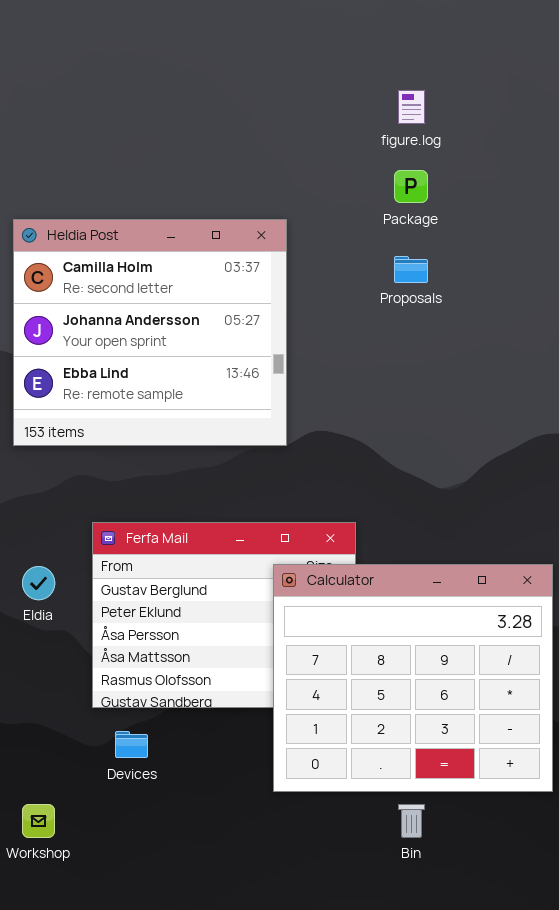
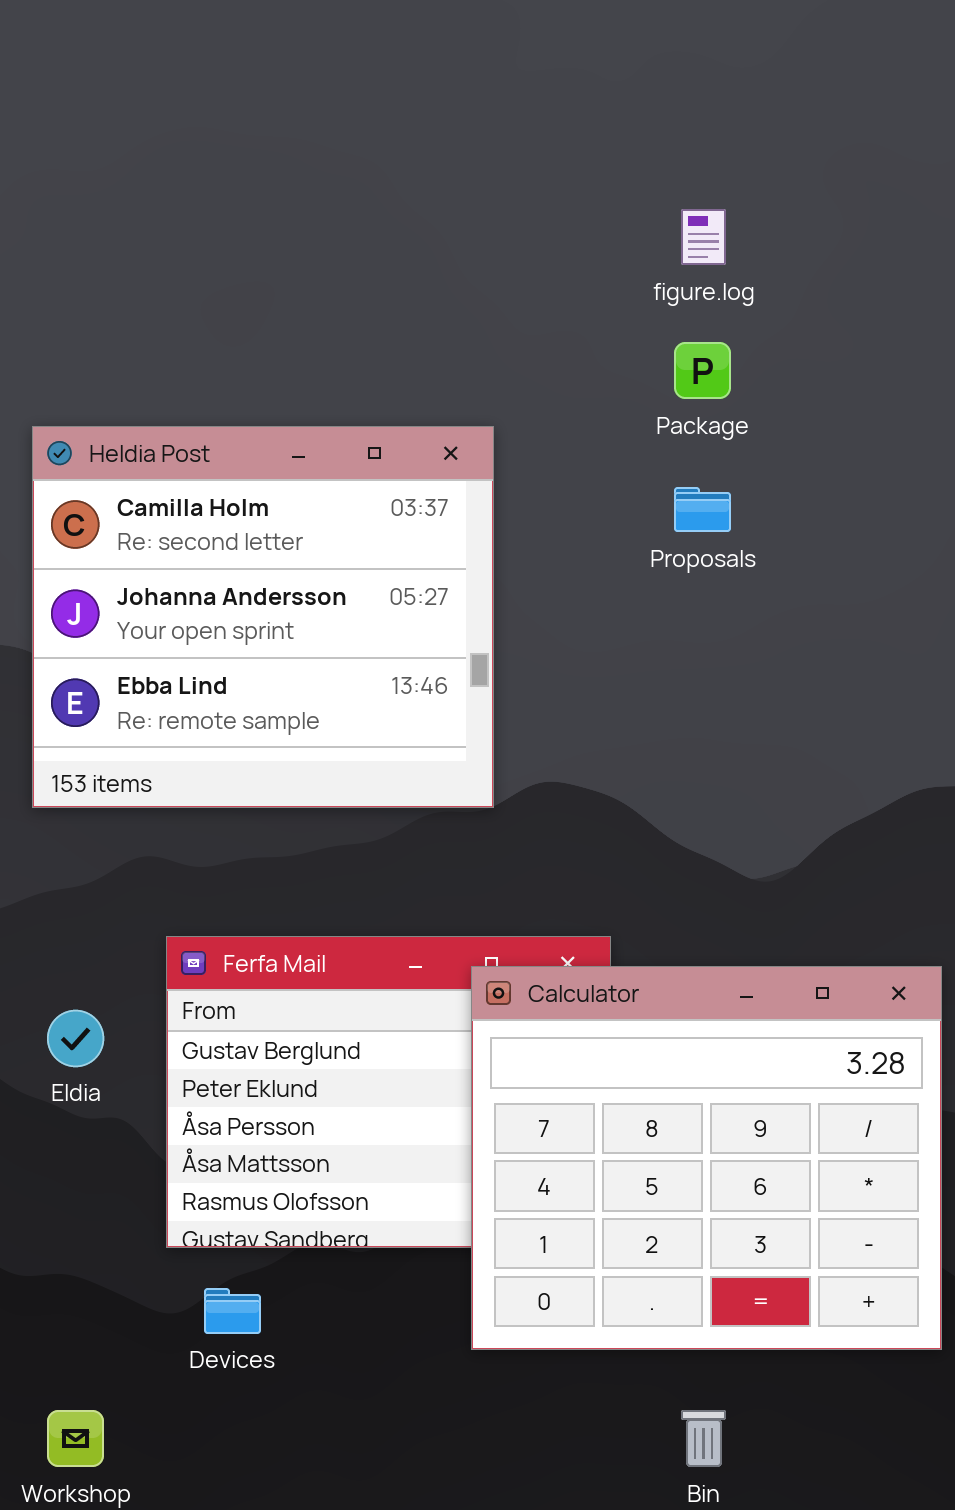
Calculator: [273,564,553,792] -> [471,966,942,1350], moved

